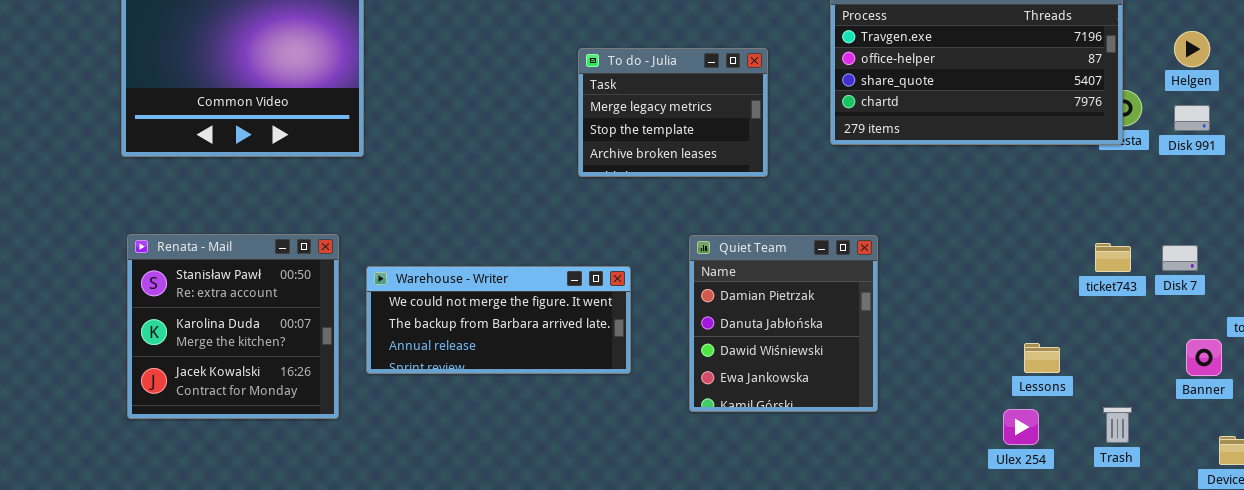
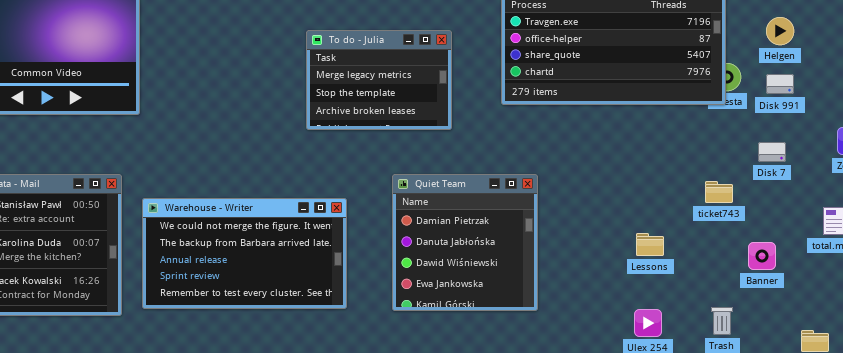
Disk 7: [1162,245,1198,271] -> [758,142,786,162], moved
Warehouse - Writer: [366,266,631,374] -> [142,198,347,309], resized
Banner: [1186,339,1222,376] -> [748,242,776,270], moved
Lessons: [1024,343,1060,373] -> [636,233,664,256], moved

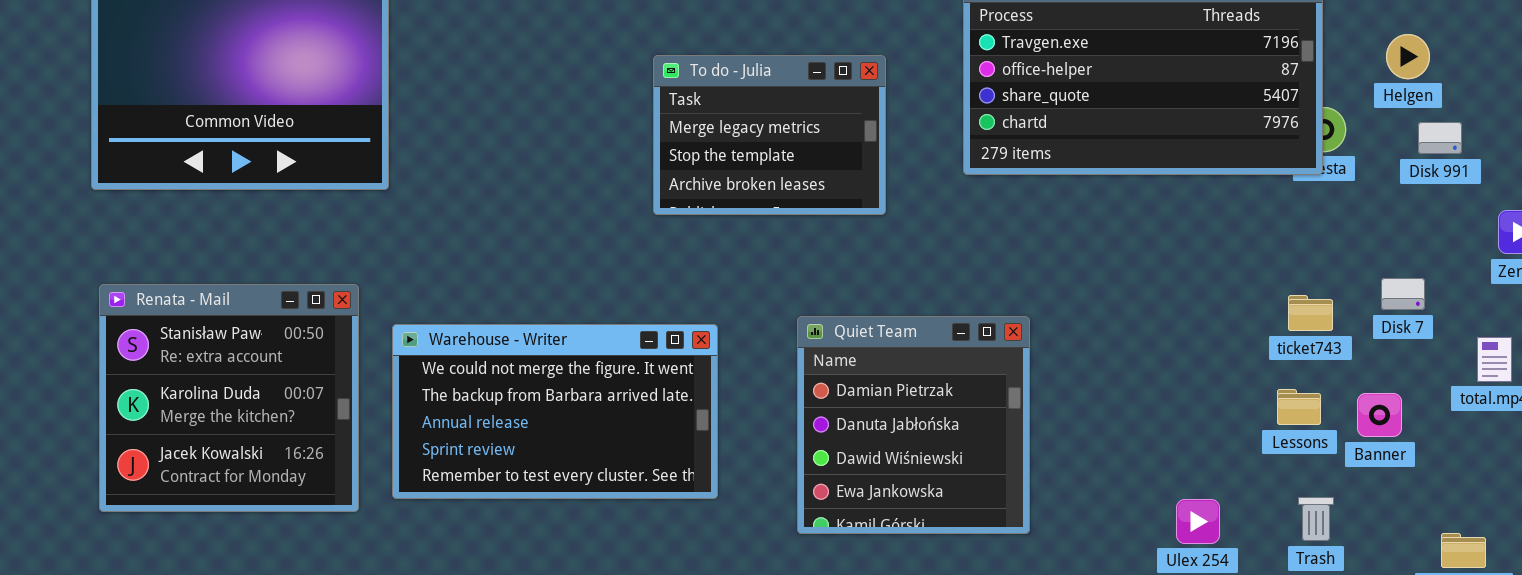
Disk 991: [766,74,794,94] -> [1418,122,1462,154], moved
Disk 7: [758,142,786,162] -> [1381,278,1425,310], moved
Quiet Team: [392,174,538,311] -> [797,316,1030,534], moved
Lessons: [636,233,664,256] -> [1277,389,1321,425], moved

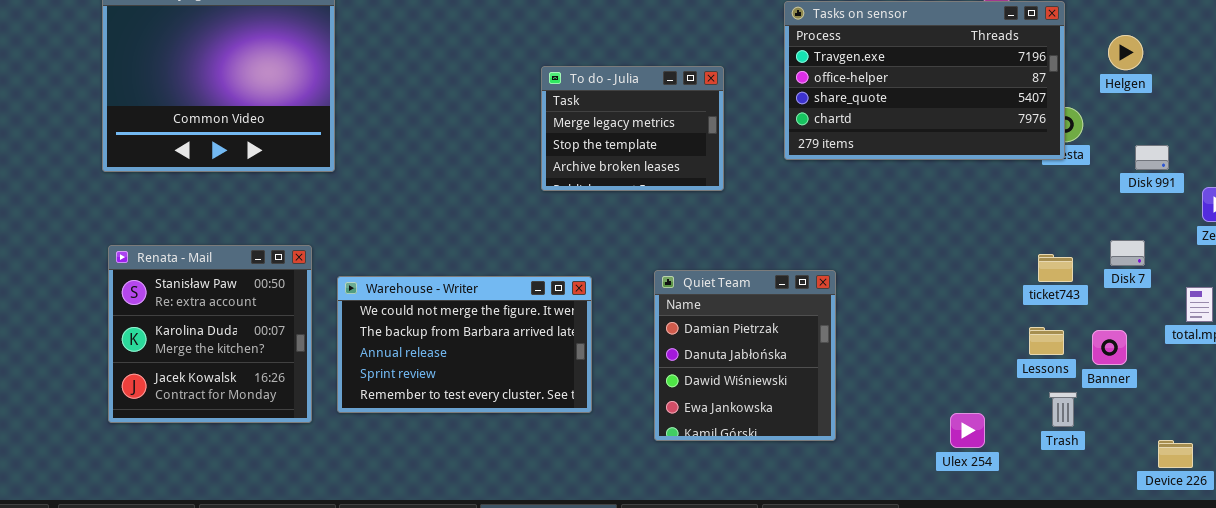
Helgen: [1386,34,1430,79] -> [1108,35,1143,70], moved
Disk 991: [1418,122,1462,154] -> [1135,145,1169,170], moved
Trash: [1298,497,1334,541] -> [1049,392,1077,427], moved

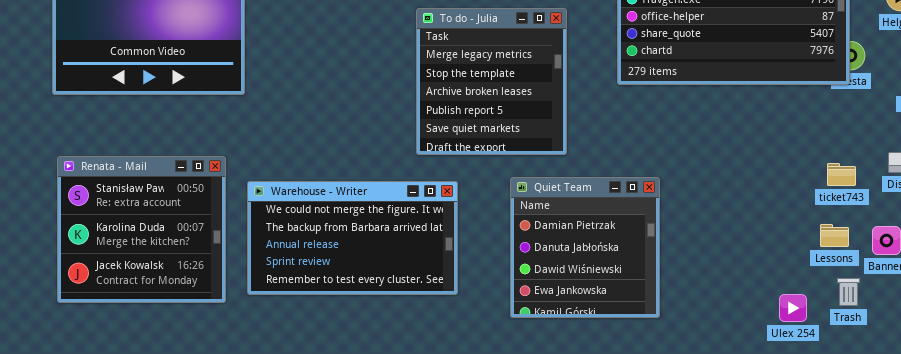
To do - Julia: [541,66,724,191] -> [416,8,567,155], resized
Ulex 254: [950,413,985,448] -> [779,294,807,322], moved

